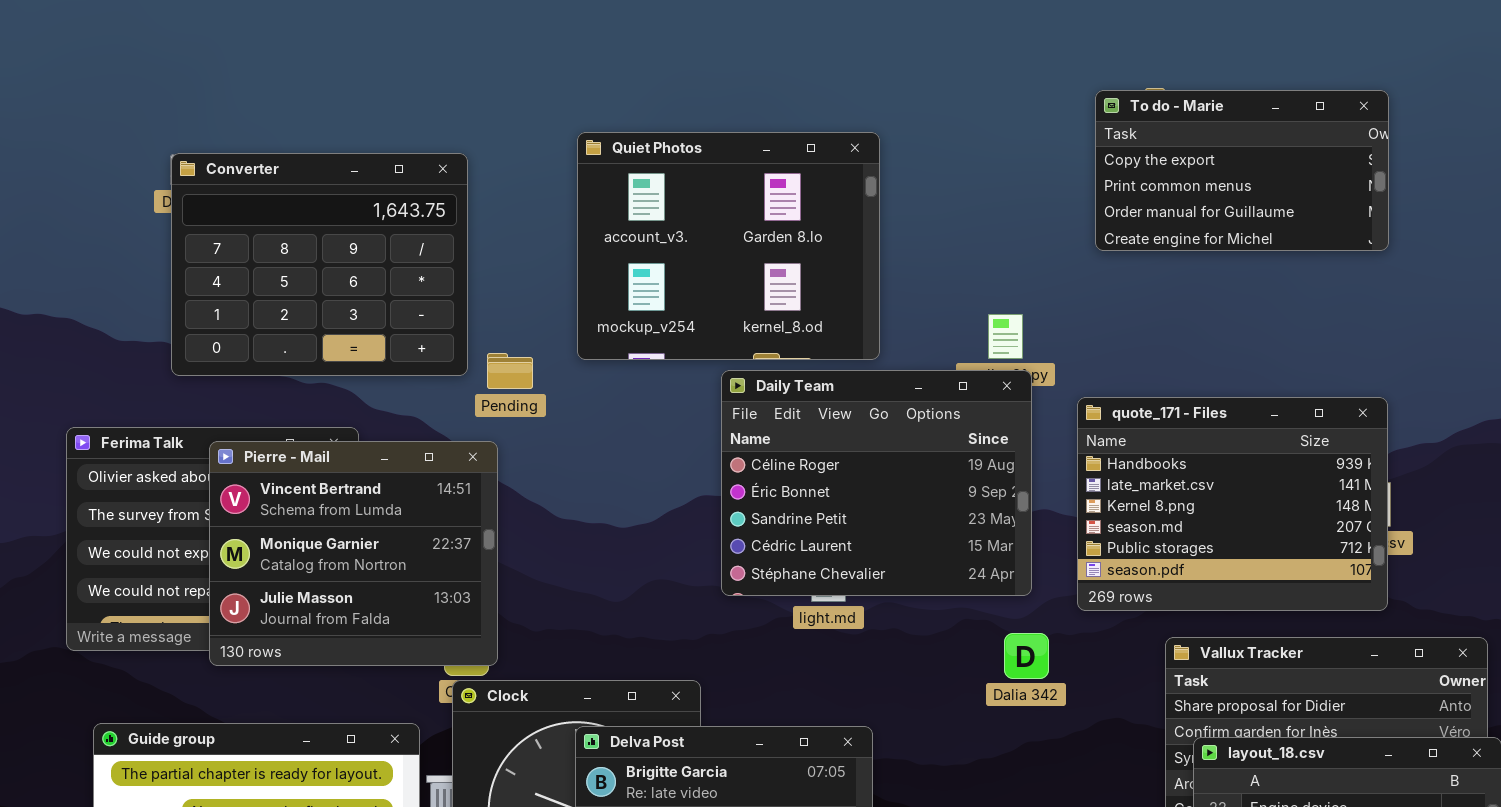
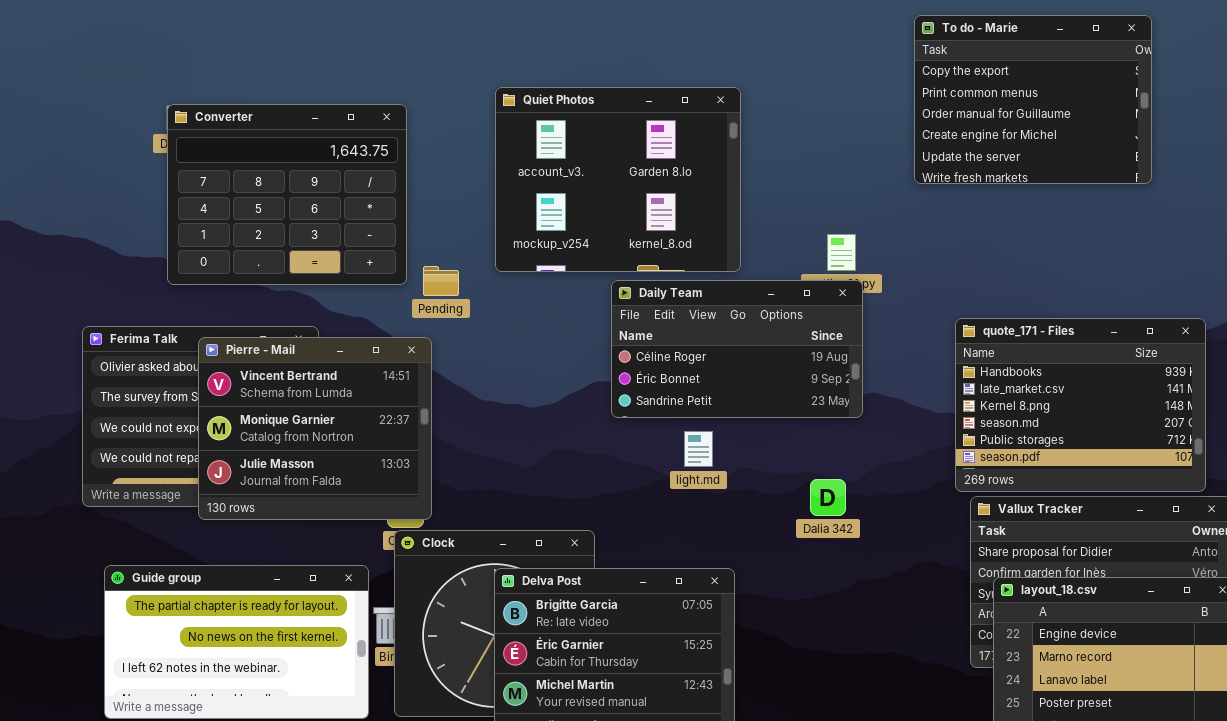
To do - Marie: [1095,90,1389,251] -> [914,15,1152,184], resized
Daily Team: [721,370,1032,596] -> [611,280,863,418], resized
quote_171 - Files: [1077,397,1388,611] -> [955,318,1206,492], moved
Dalia 342: [1004,633,1049,679] -> [810,479,846,516], moved

